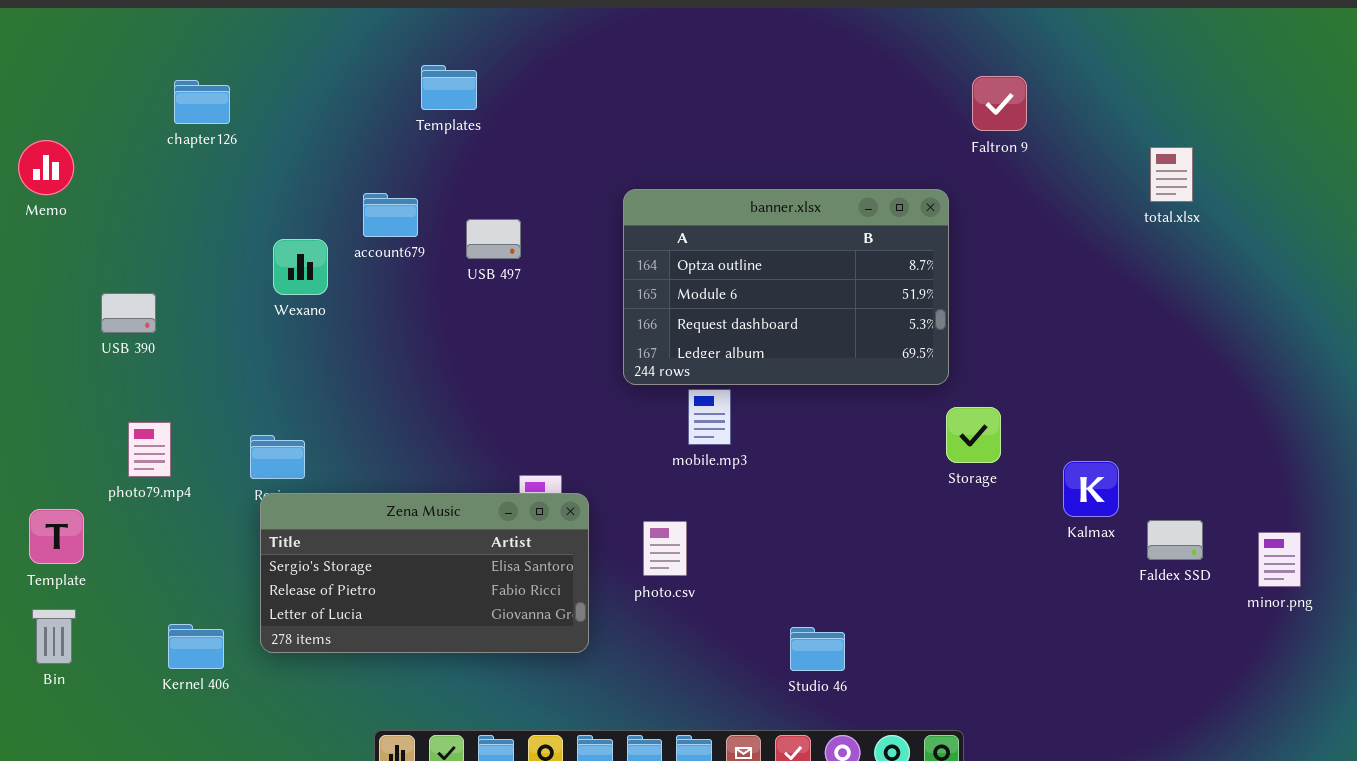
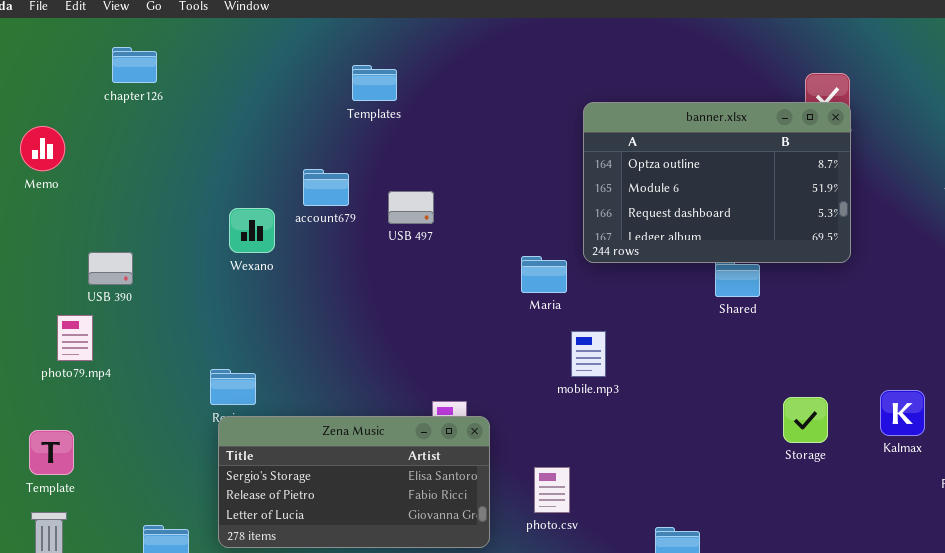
chapter126: [174,80,230,124] -> [112,47,157,83], moved
banner.xlsx: [623,189,949,385] -> [583,102,851,263], moved
Storage: [946,407,1001,463] -> [783,397,828,443], moved
photo79.mp4: [128,422,171,477] -> [57,315,93,361], moved
photo.csv: [643,521,687,576] -> [534,467,570,513], moved

